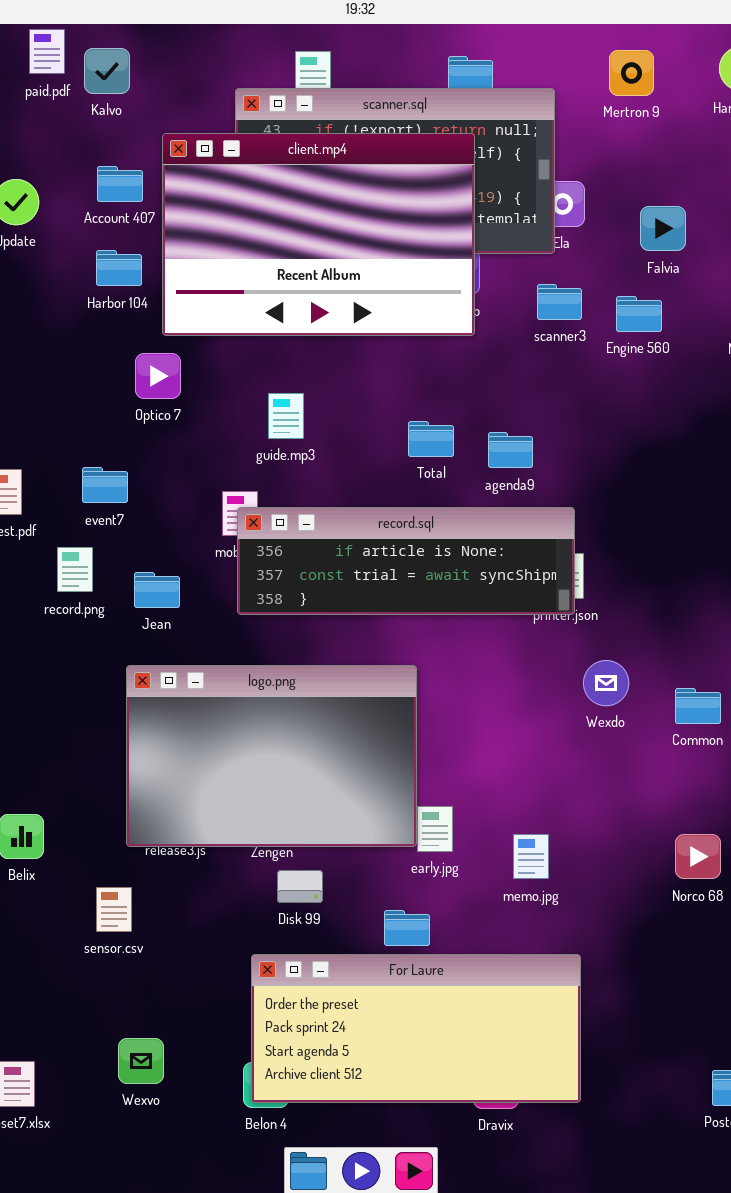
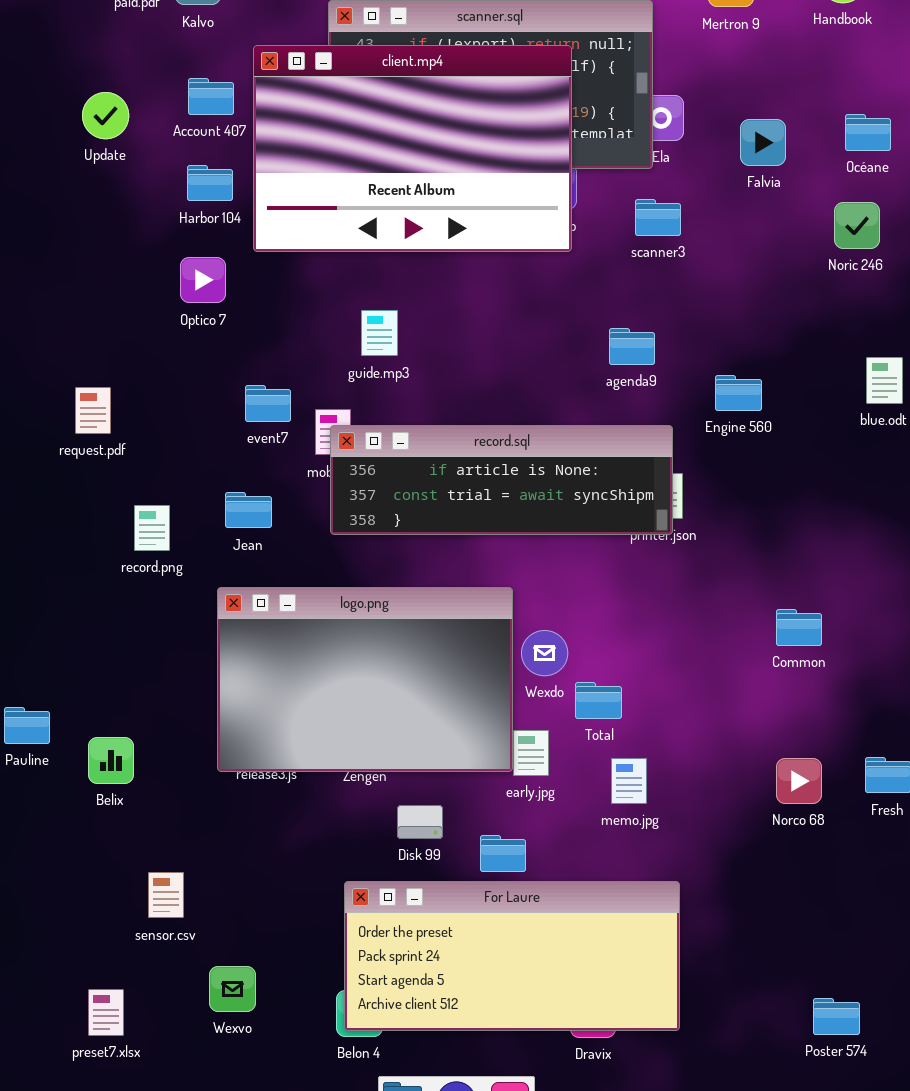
Engine 560: [616,296,662,332] -> [715,375,762,411], moved
Optico 7: [135,353,181,399] -> [180,257,226,303], moved
Total: [408,421,454,457] -> [575,682,622,719], moved
agenda9: [488,432,533,468] -> [609,328,655,365], moved
event7: [82,467,128,503] -> [245,385,291,422], moved
record.png: [57,547,93,592] -> [134,505,170,551], moved
Wexdo: [583,660,629,706] -> [521,630,568,676], moved
Disk 99: [277,870,323,903] -> [397,805,443,839], moved
sensor.csv: [96,887,132,932] -> [148,872,184,918], moved

